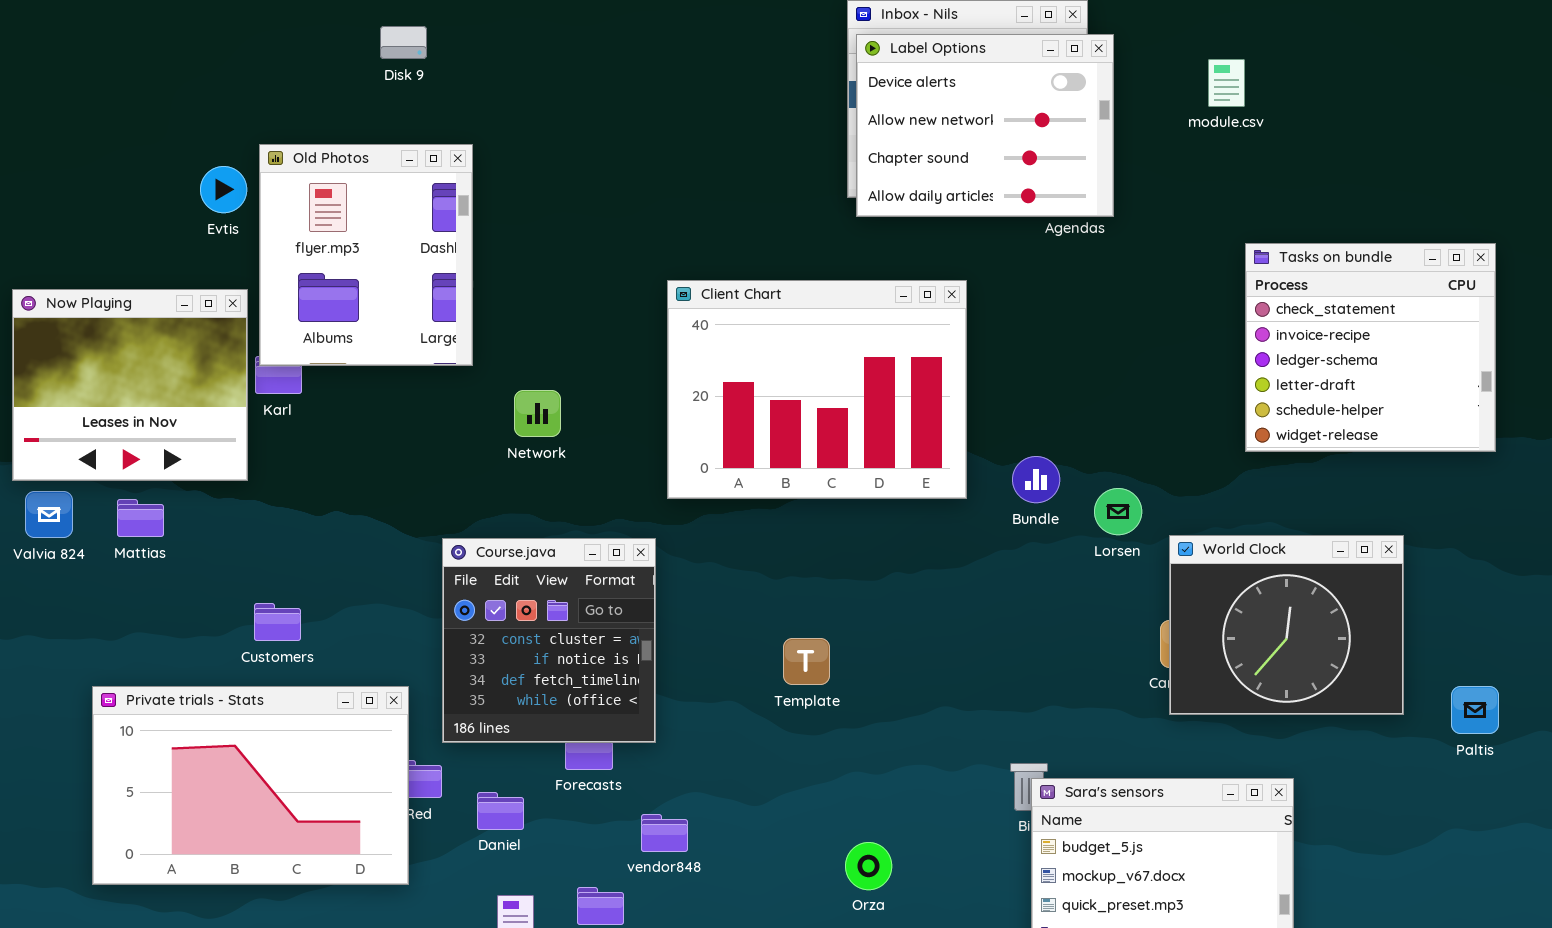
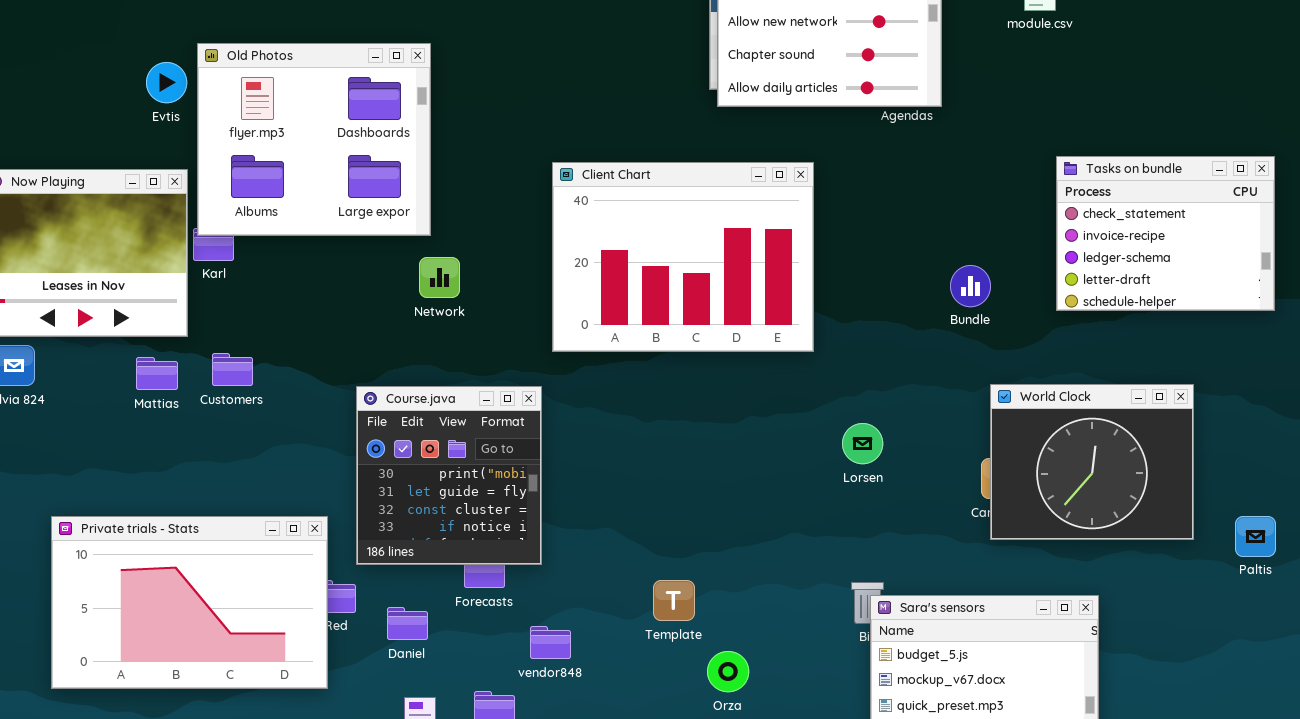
Old Photos: [259,144,473,366] -> [197,43,431,236], resized
Tasks on bundle: [1245,243,1496,452] -> [1056,156,1275,311], resized
Bundle: [1012,456,1060,503] -> [950,265,991,307], moved
Lorsen: [1094,488,1142,535] -> [842,423,883,464], moved
Mattias: [117,499,164,537] -> [136,357,178,390], moved
Course.java: [442,538,656,743] -> [356,386,542,565], scrolled up 2 rows
Customers: [254,603,301,641] -> [212,353,253,386], moved
Template: [783,638,830,685] -> [653,580,695,621], moved

